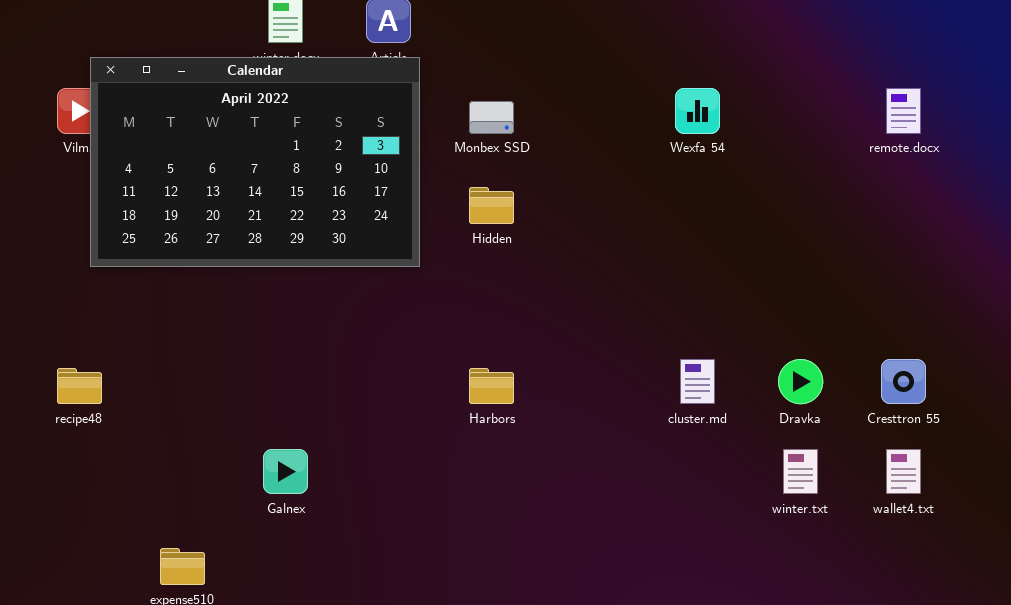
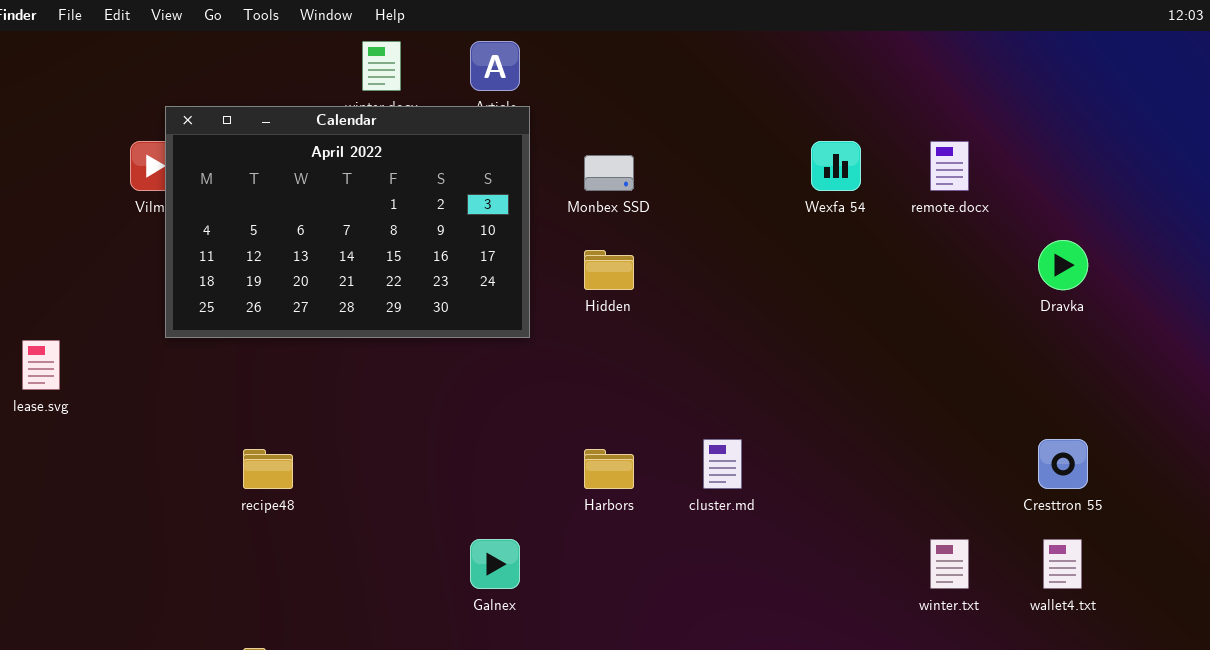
remote.docx: [886,88,921,134] -> [930,141,969,191], moved
cluster.md: [680,359,715,404] -> [703,439,742,489], moved
Dravka: [778,359,823,404] -> [1038,240,1088,290], moved
recipe48: [57,368,102,404] -> [243,449,293,489], moved
Galnex: [263,449,308,494] -> [470,539,520,589], moved

